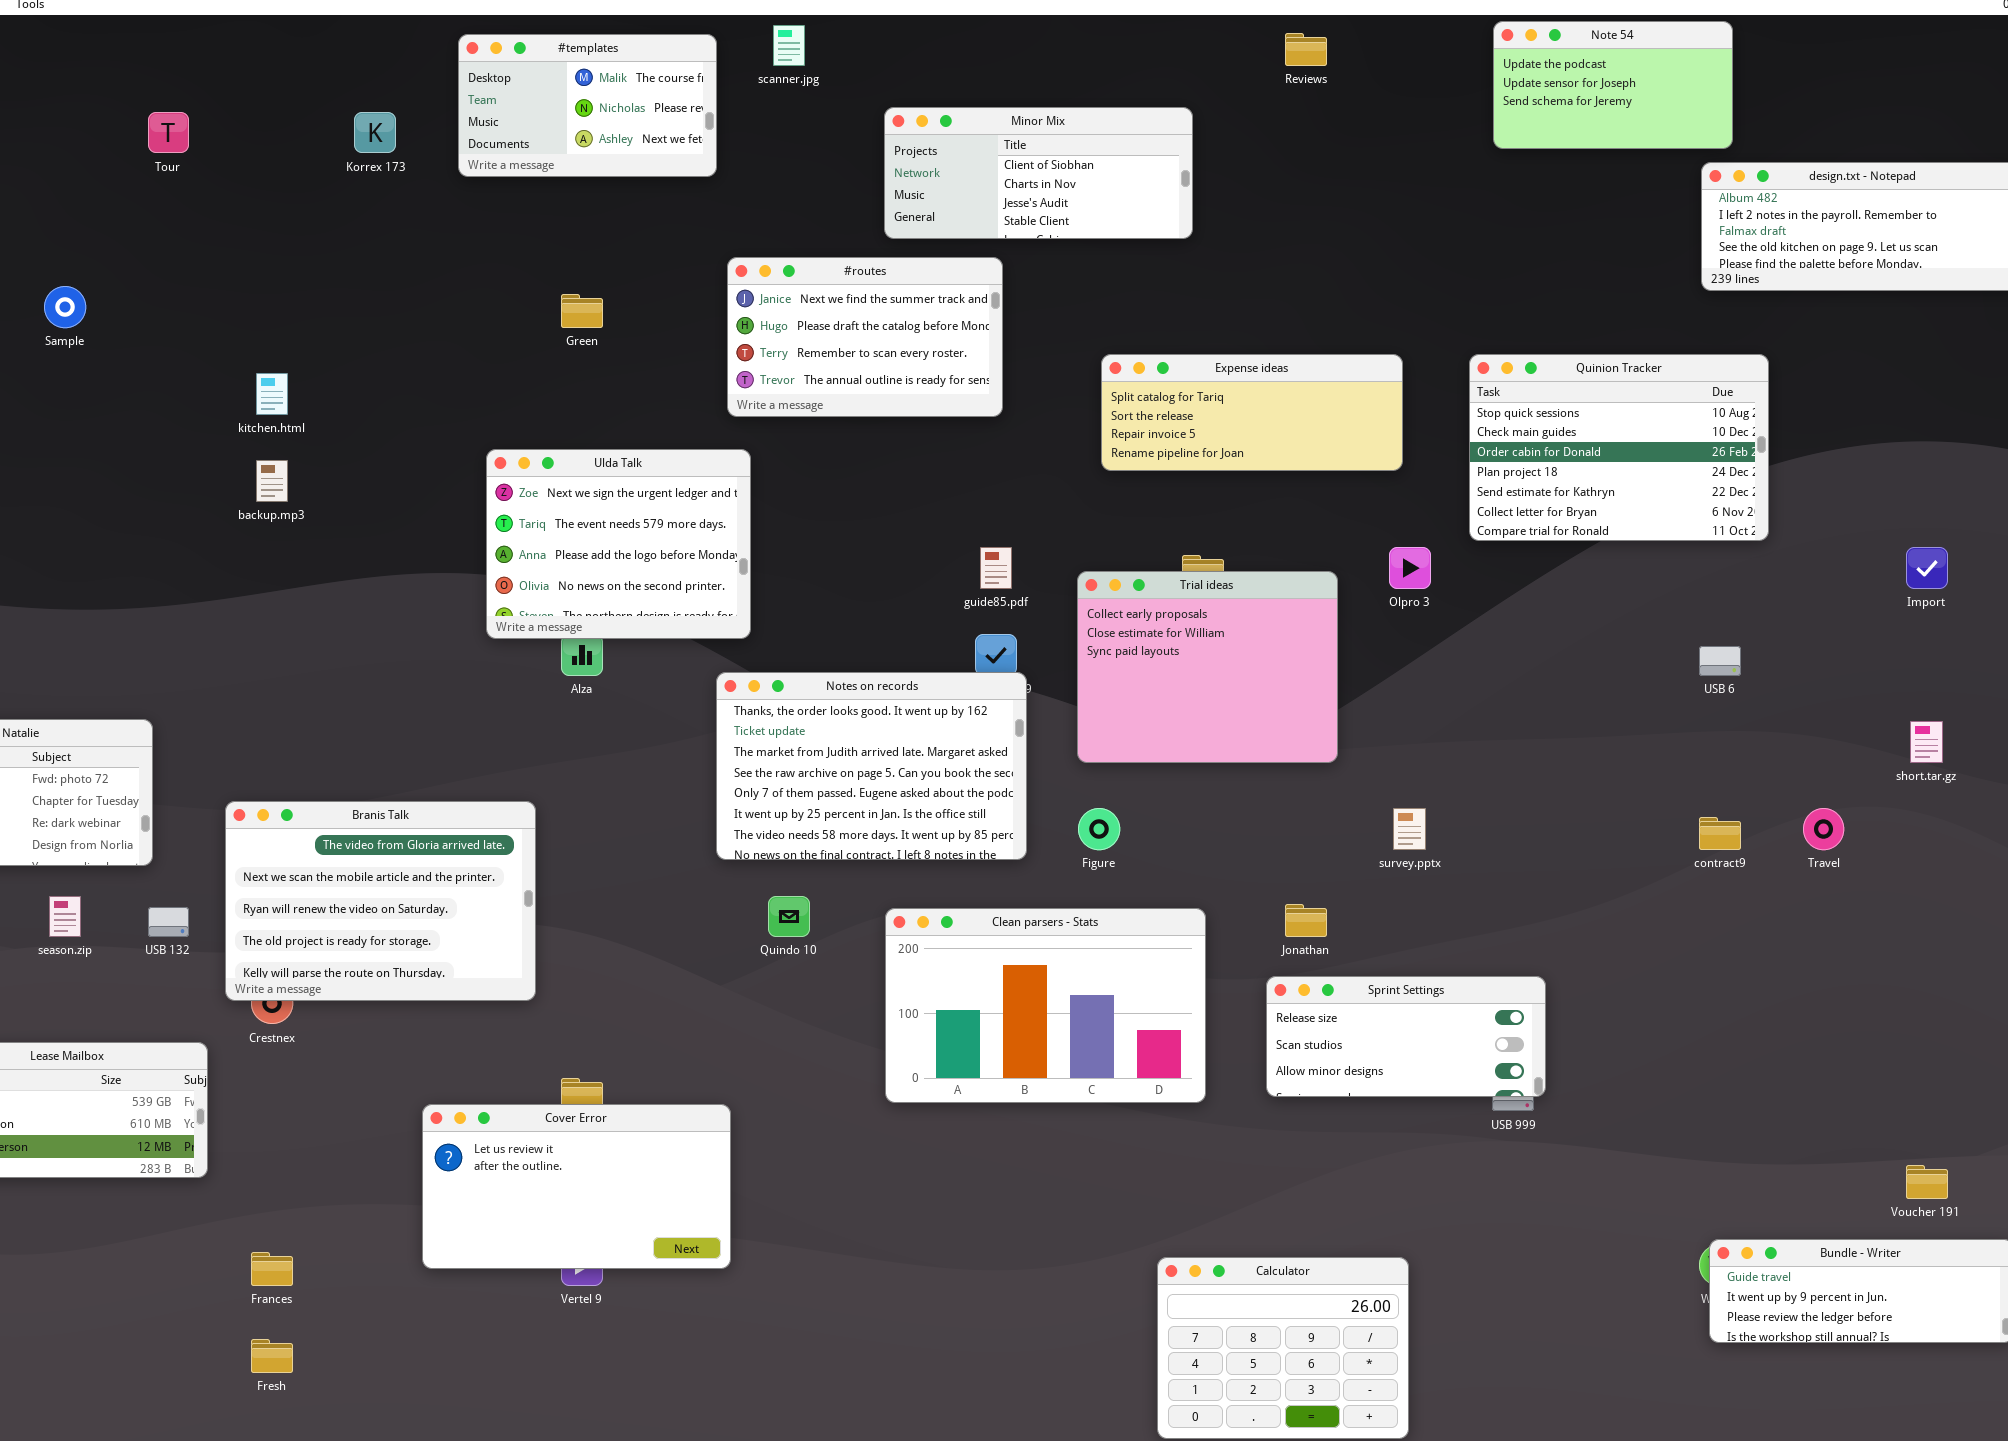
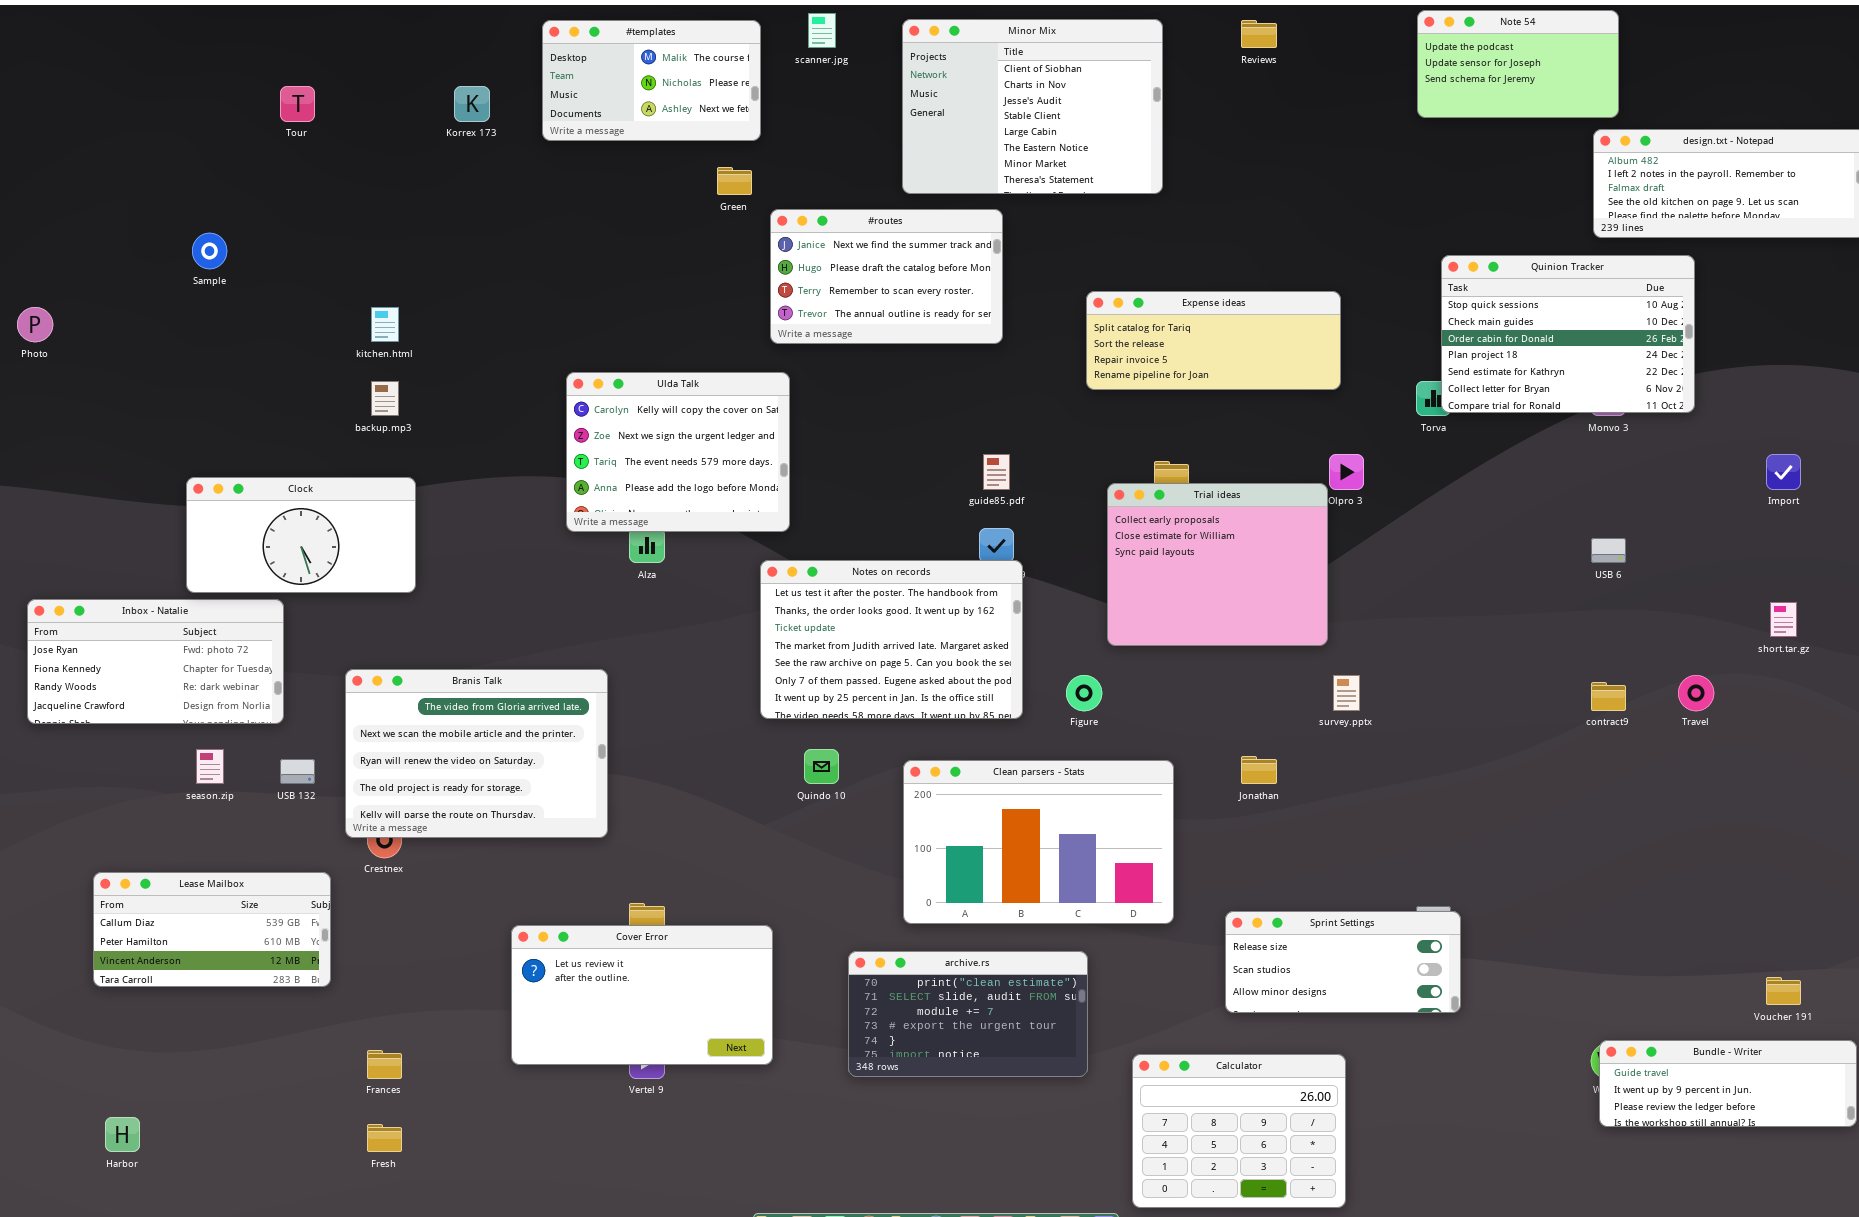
Minor Mix: [884,107,1193,239] -> [902,19,1163,194], resized
Green: [561,294,603,328] -> [717,167,752,195], moved
Quinion Tracker: [1469,354,1769,541] -> [1441,255,1695,413], moved
Ulda Talk: [486,449,751,639] -> [566,372,790,532], scrolled up 1 row
Trial ideas: [1077,571,1338,763] -> [1107,483,1328,646], moved
Clock: none -> [186,477,416,593], opened
Notes on records: [716,672,1027,860] -> [760,560,1023,719], scrolled up 1 row
Sprint Settings: [1266,976,1546,1097] -> [1225,911,1461,1013], moved
archive.rs: none -> [848,951,1088,1077], opened

